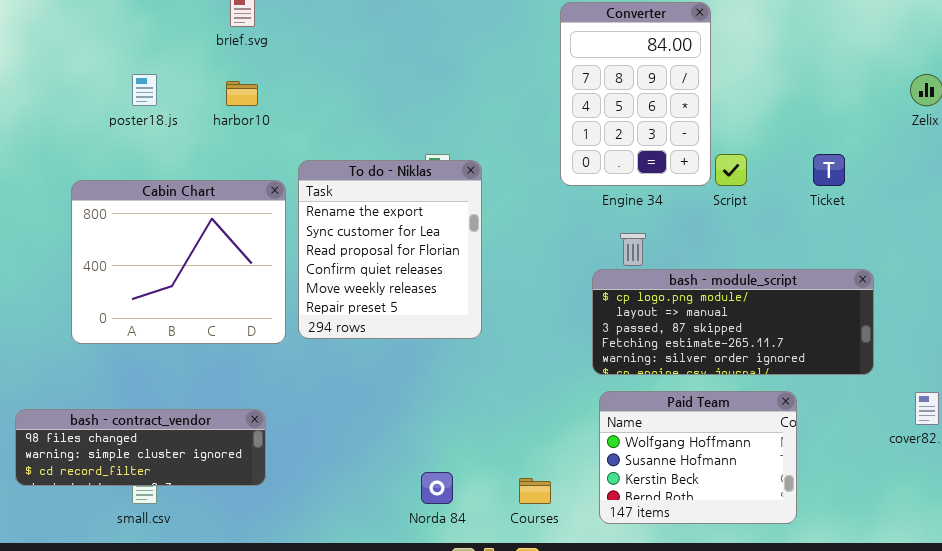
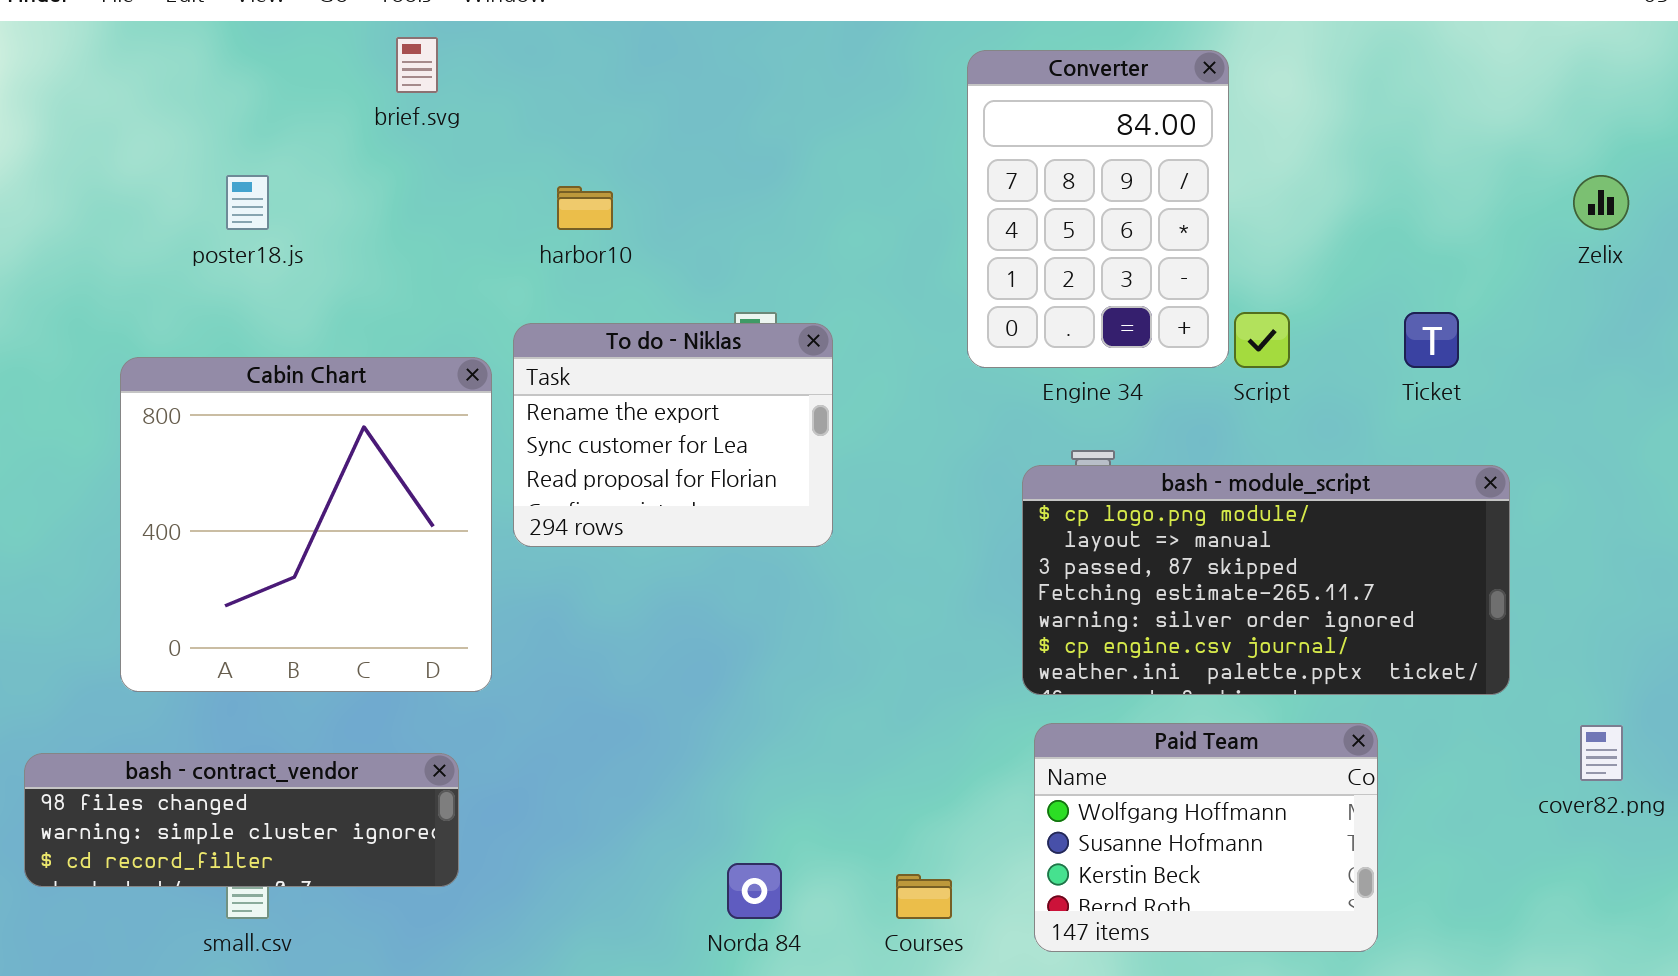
harbor10: [226,81,258,106] -> [557,186,613,230], moved
To do - Niklas: [298,160,482,339] -> [513,323,833,547], resized
Cabin Chart: [71,180,286,344] -> [120,357,492,692], resized
bash - module_script: [592,269,874,375] -> [1022,465,1510,695], resized

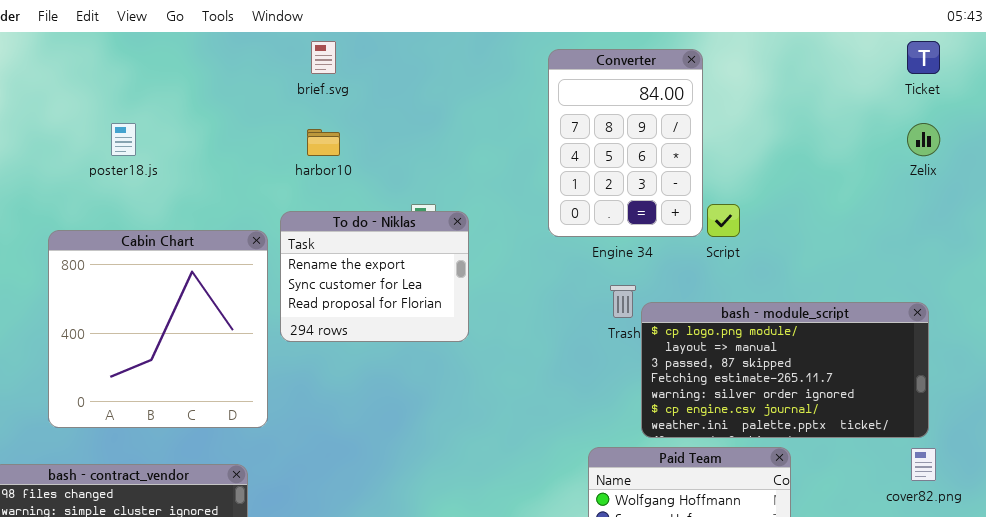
brief.svg: [396,37,438,93] -> [311,41,336,74], moved
Ticket: [1404,312,1459,368] -> [907,41,940,74], moved
bash - module_script: [1022,465,1510,695] -> [641,302,929,438], moved

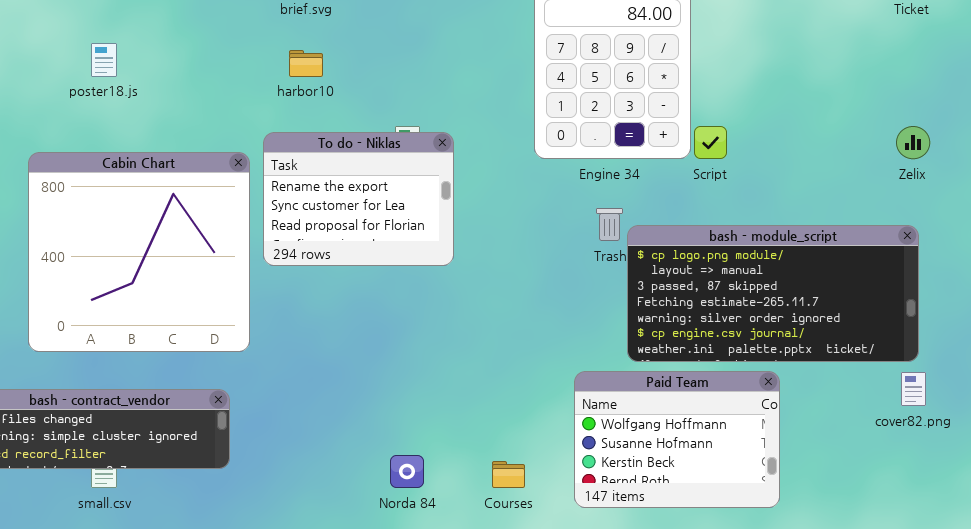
Zelix: [907,123,940,156] -> [896,126,930,159], moved

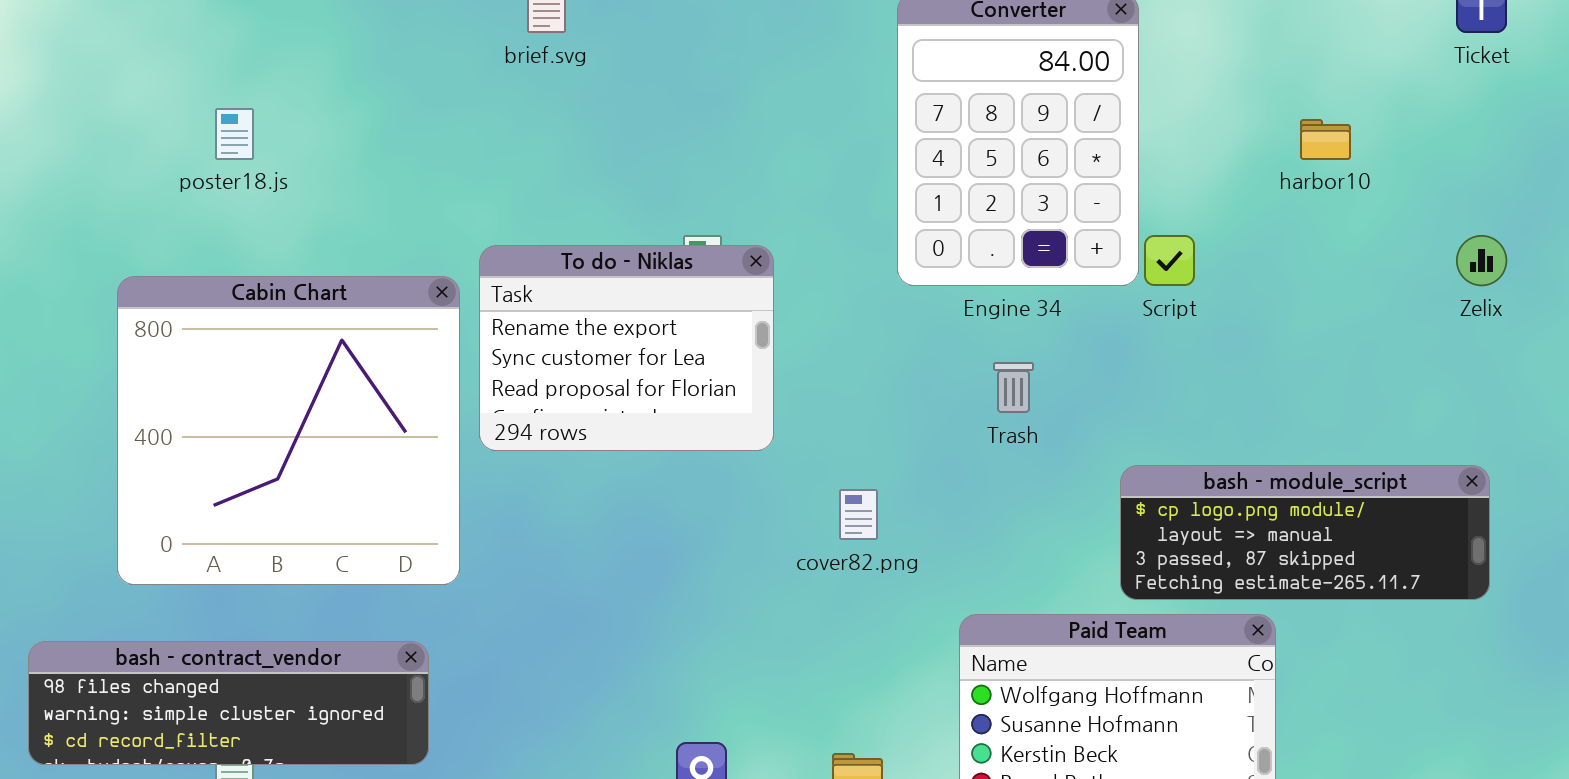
harbor10: [289,50,323,77] -> [1300,119,1351,160], moved
bash - module_script: [627,225,919,362] -> [1120,465,1490,600], resized
cover82.png: [901,372,926,406] -> [839,489,878,540], moved

